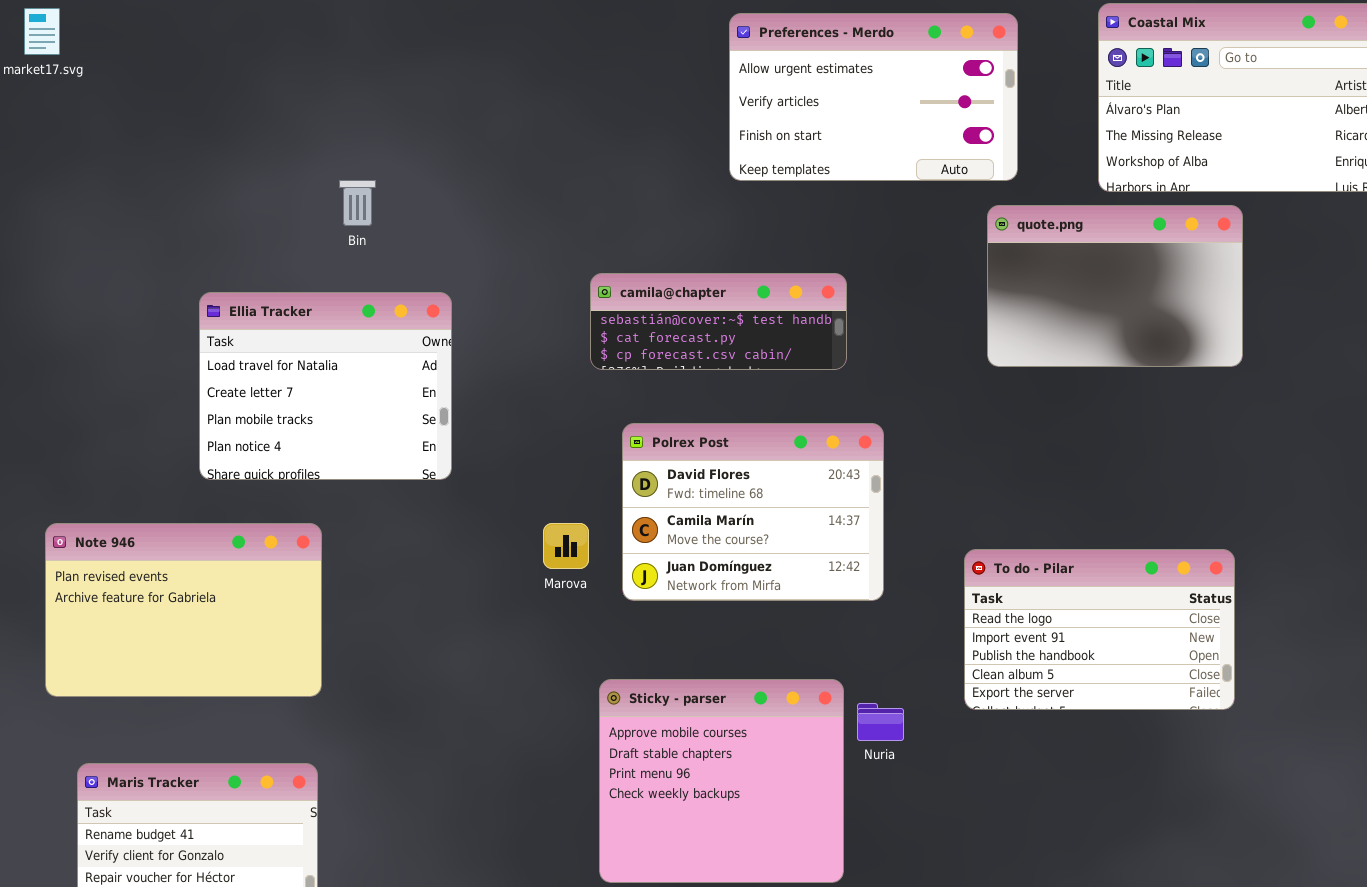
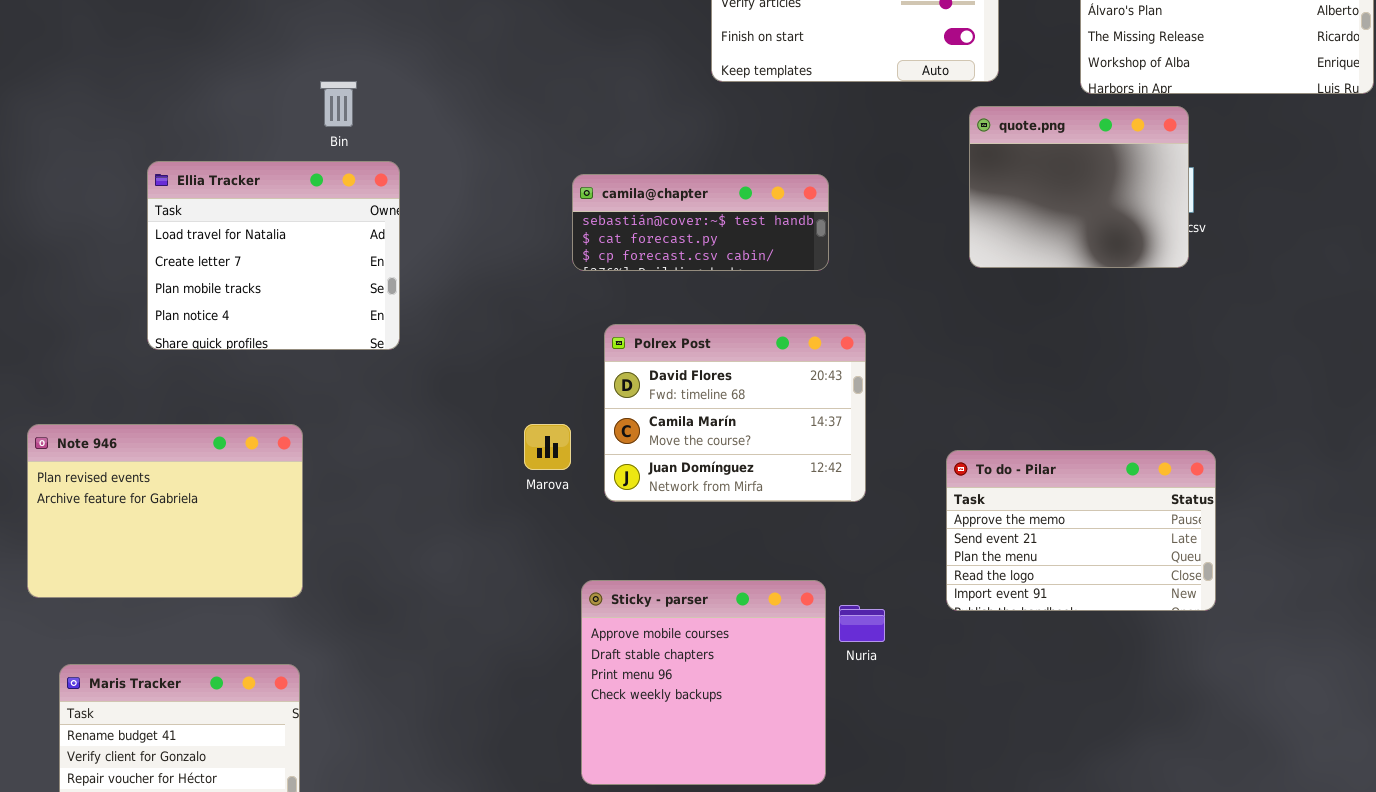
quote.png: [987,205,1243,367] -> [969,106,1189,268], resized
Ellia Tracker: [199,292,452,480] -> [147,161,400,350], moved
To do - Pilar: [964,549,1235,710] -> [946,450,1216,611], scrolled up 3 rows

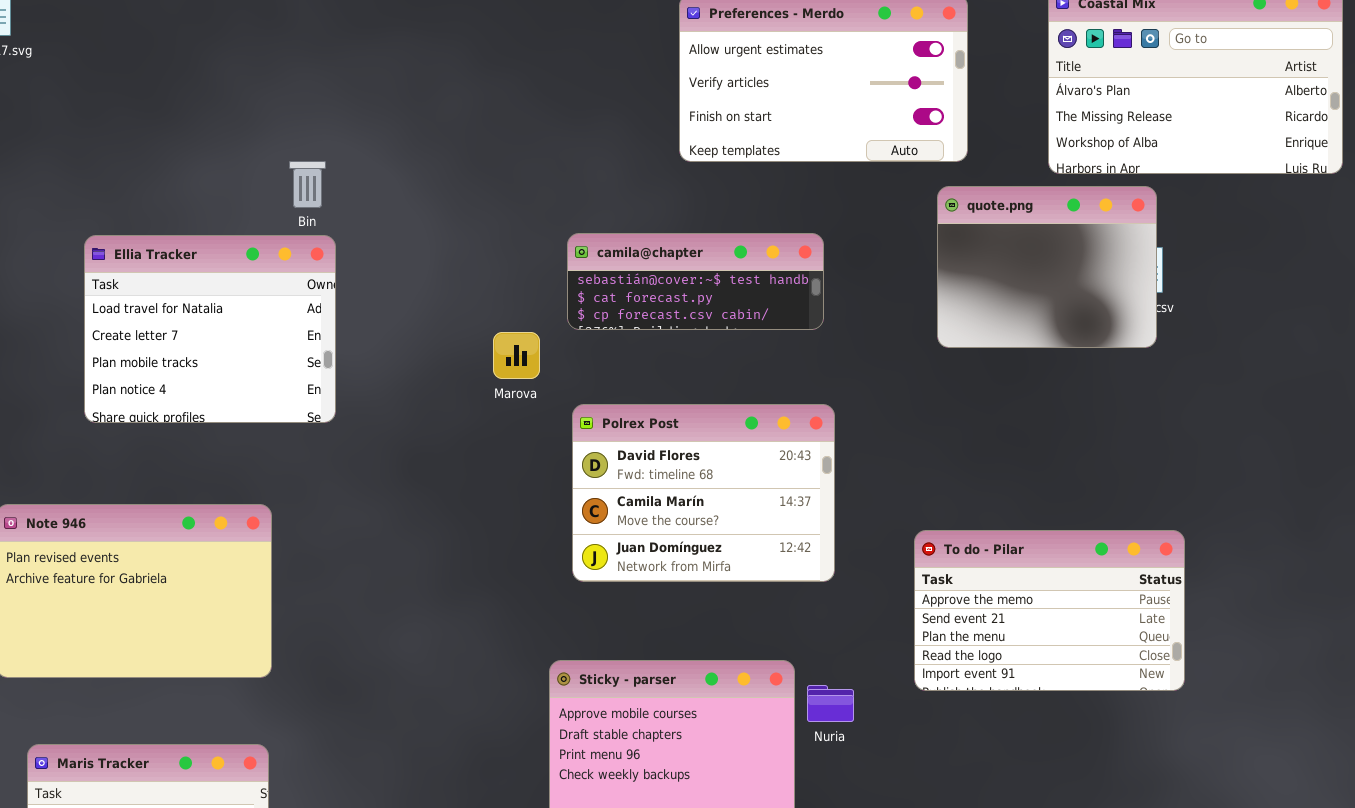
Ellia Tracker: [147,161,400,350] -> [84,235,336,423], moved
camila@chapter: [572,174,829,271] -> [567,233,824,330], moved
Marova: [524,424,571,470] -> [493,332,540,379], moved

